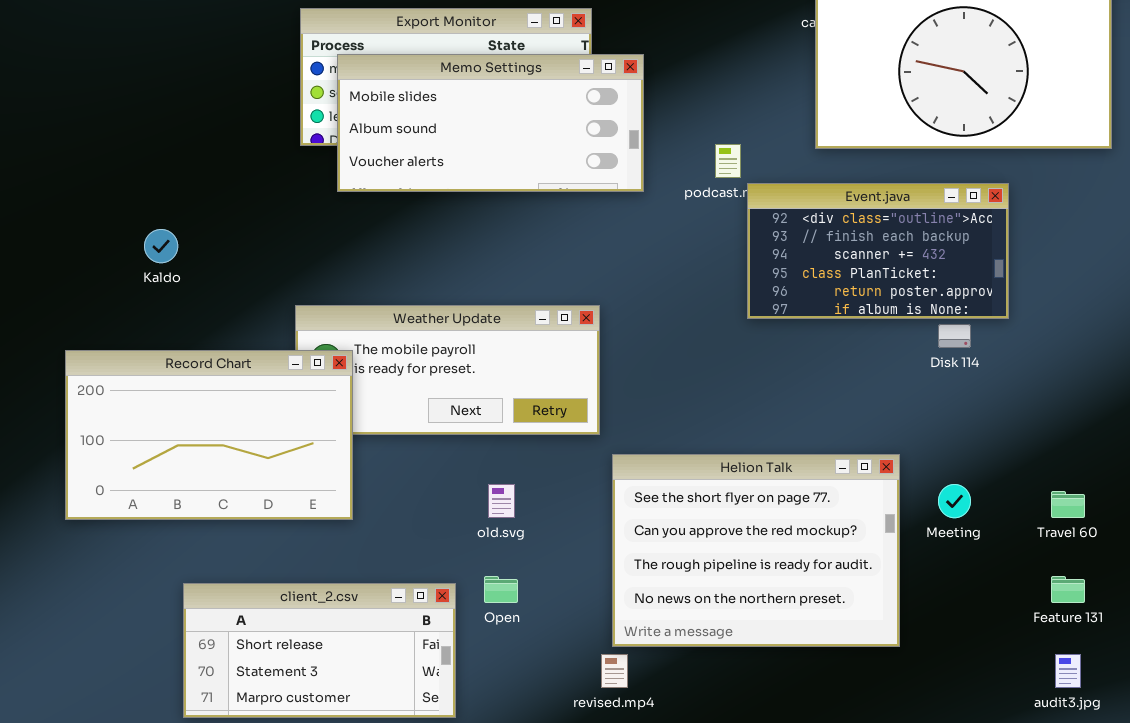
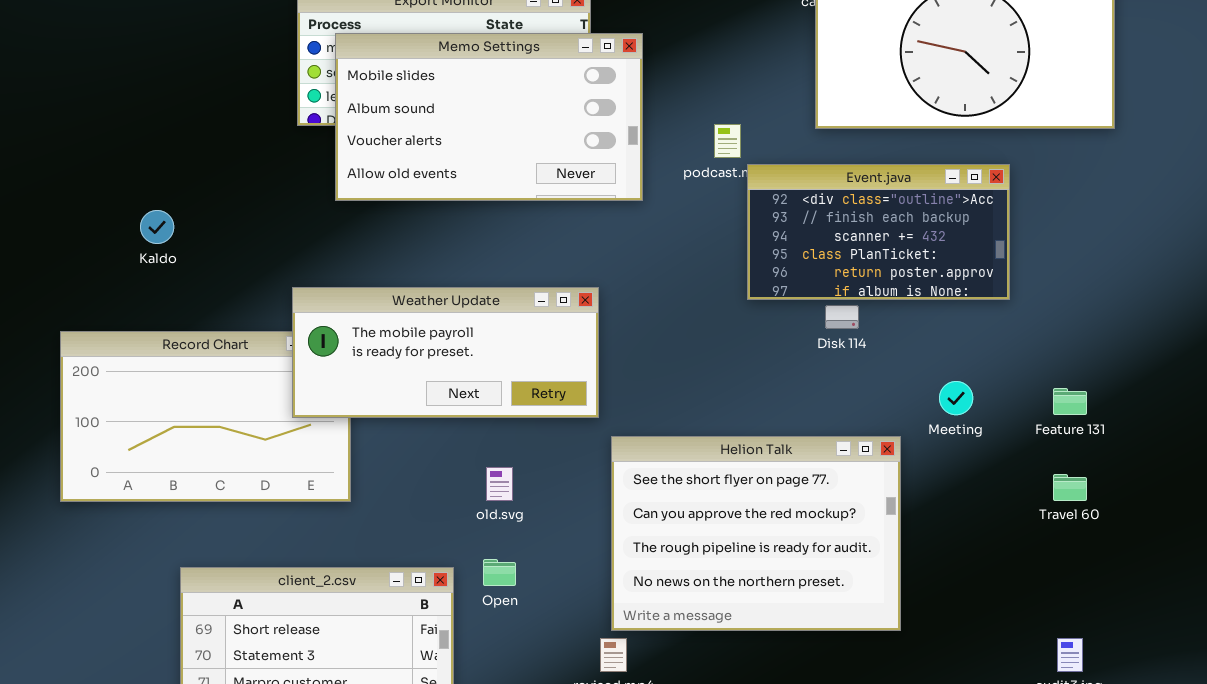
Memo Settings: [337,54,644,192] -> [335,33,643,201], resized
Weather Update: [295,305,600,435] -> [292,287,599,418], raised
Disk 114: [938,324,971,348] -> [825,305,859,329], moved
Meeting: [938,484,971,518] -> [939,381,973,415], moved
Feature 131: [1051,576,1085,603] -> [1053,388,1087,415], moved

